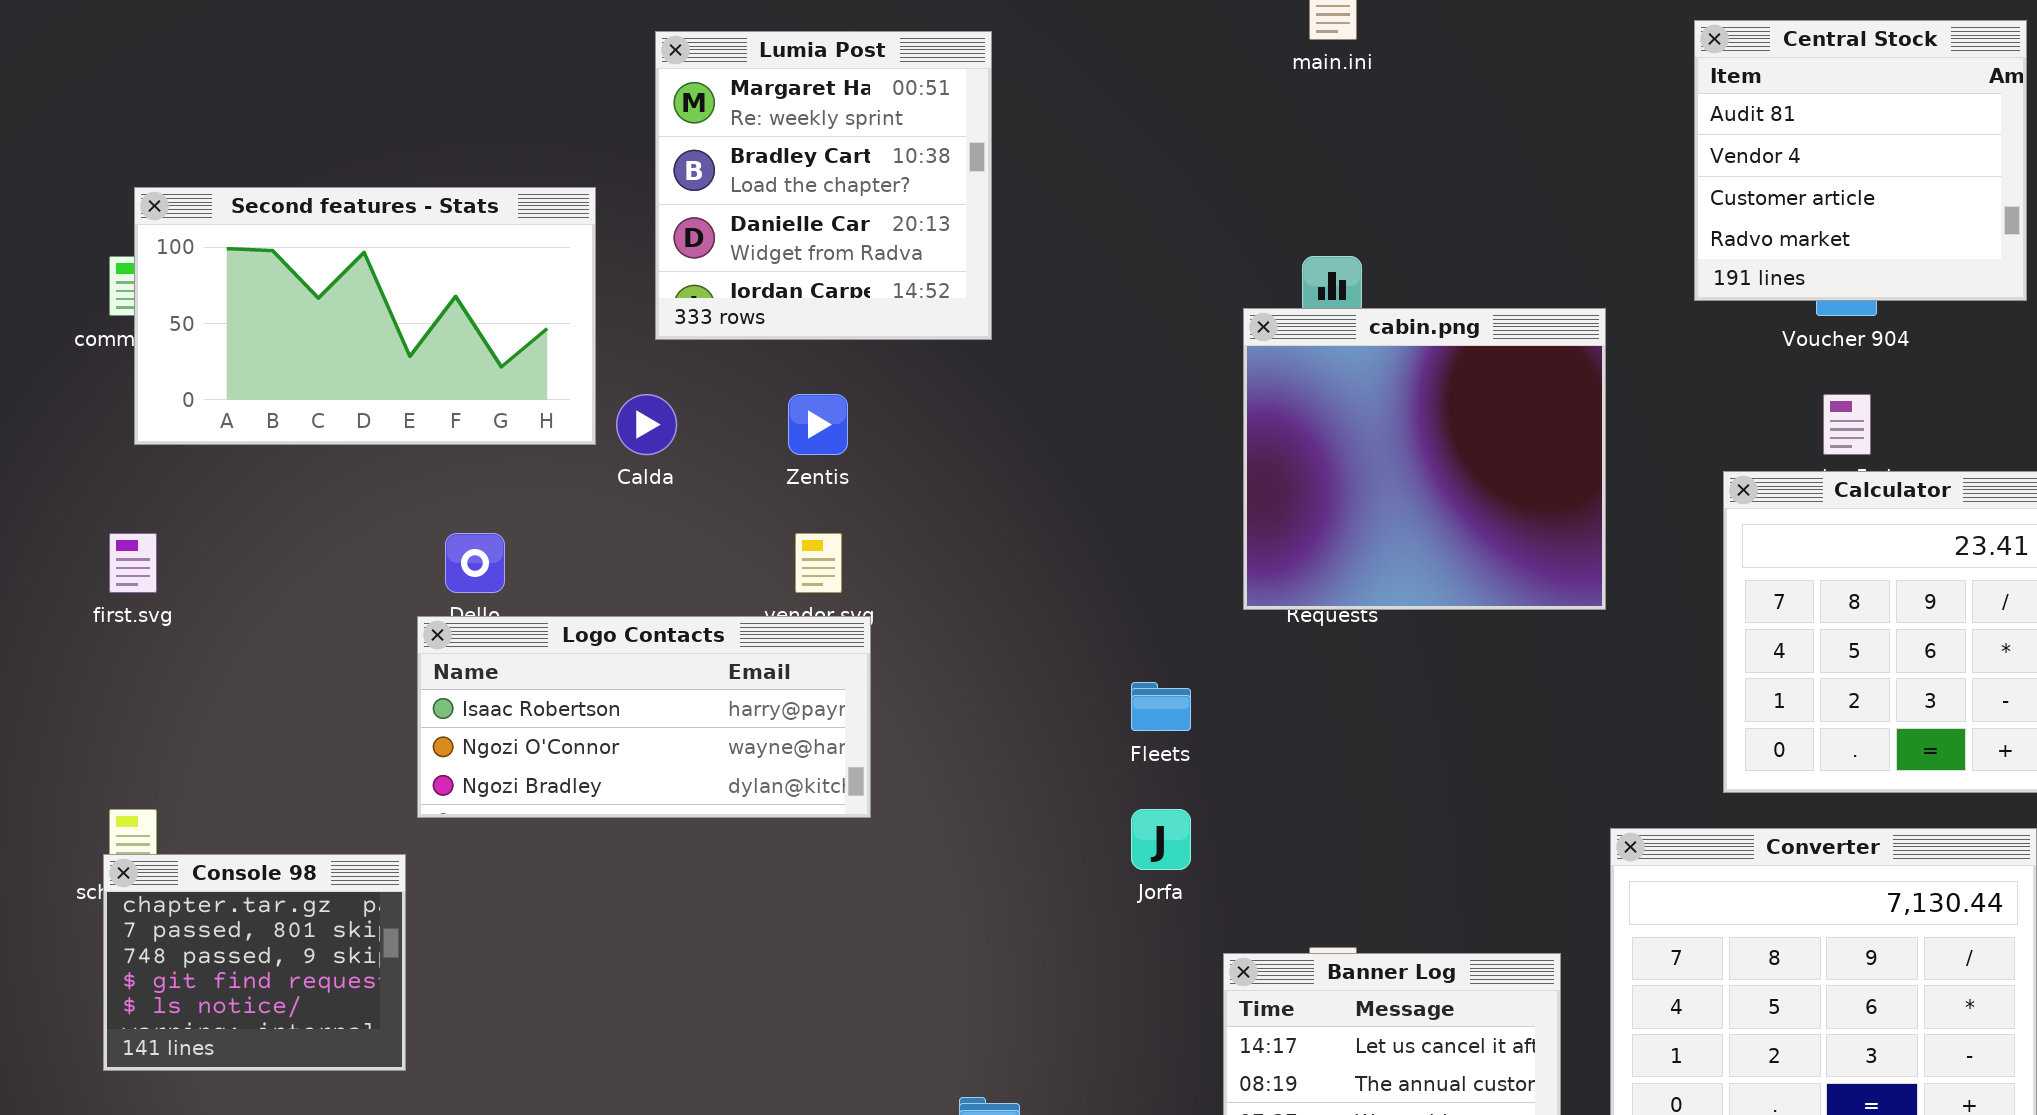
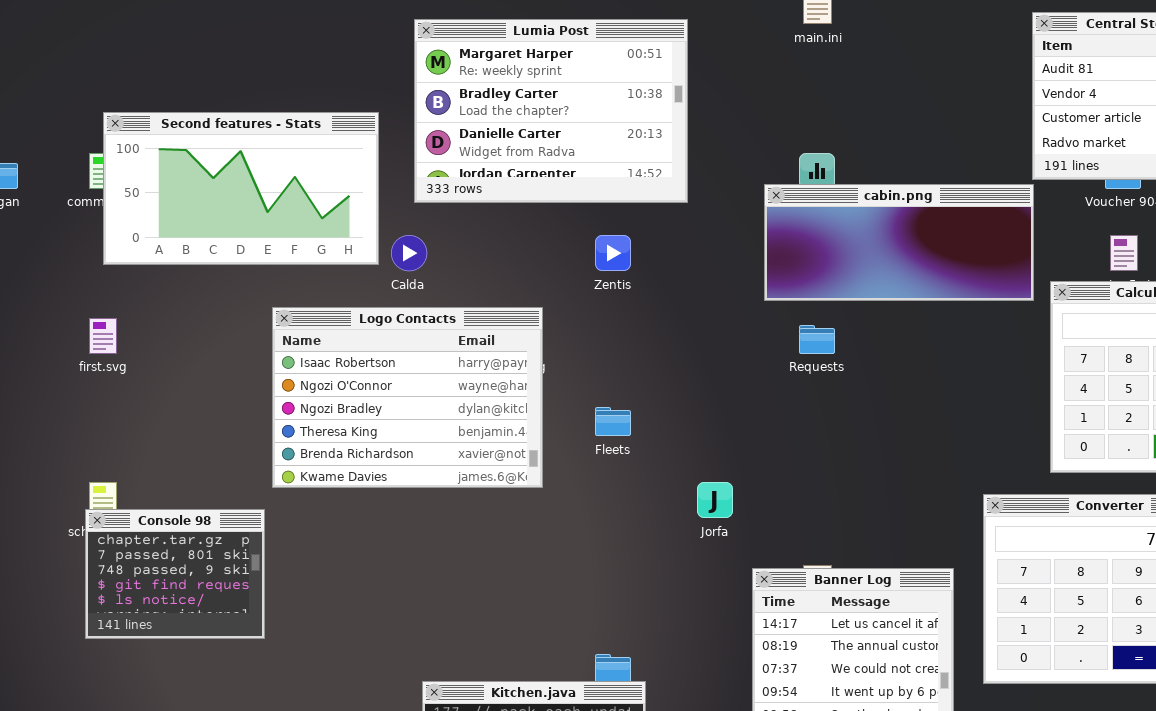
Lumia Post: [655,31,992,340] -> [414,19,688,203], resized
cabin.png: [1243,308,1606,610] -> [764,184,1034,301], resized
Zentis: [788,394,848,455] -> [595,235,631,271], moved
Logo Contacts: [417,616,871,818] -> [272,307,543,488], resized
Fleets: [1131,682,1191,731] -> [595,407,631,436], moved

